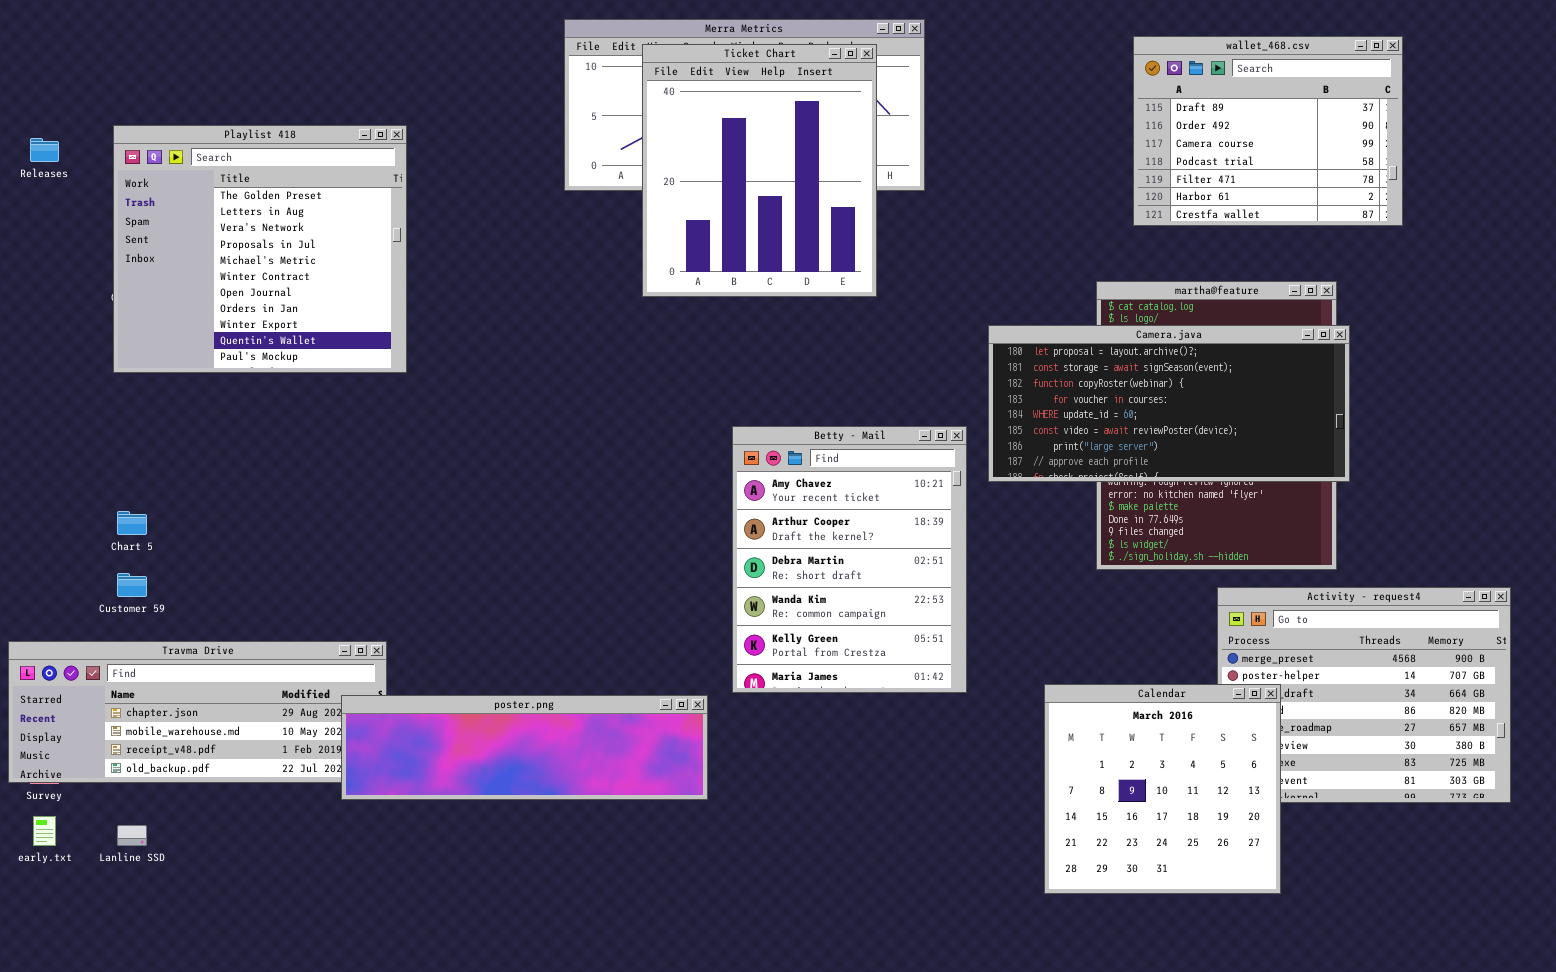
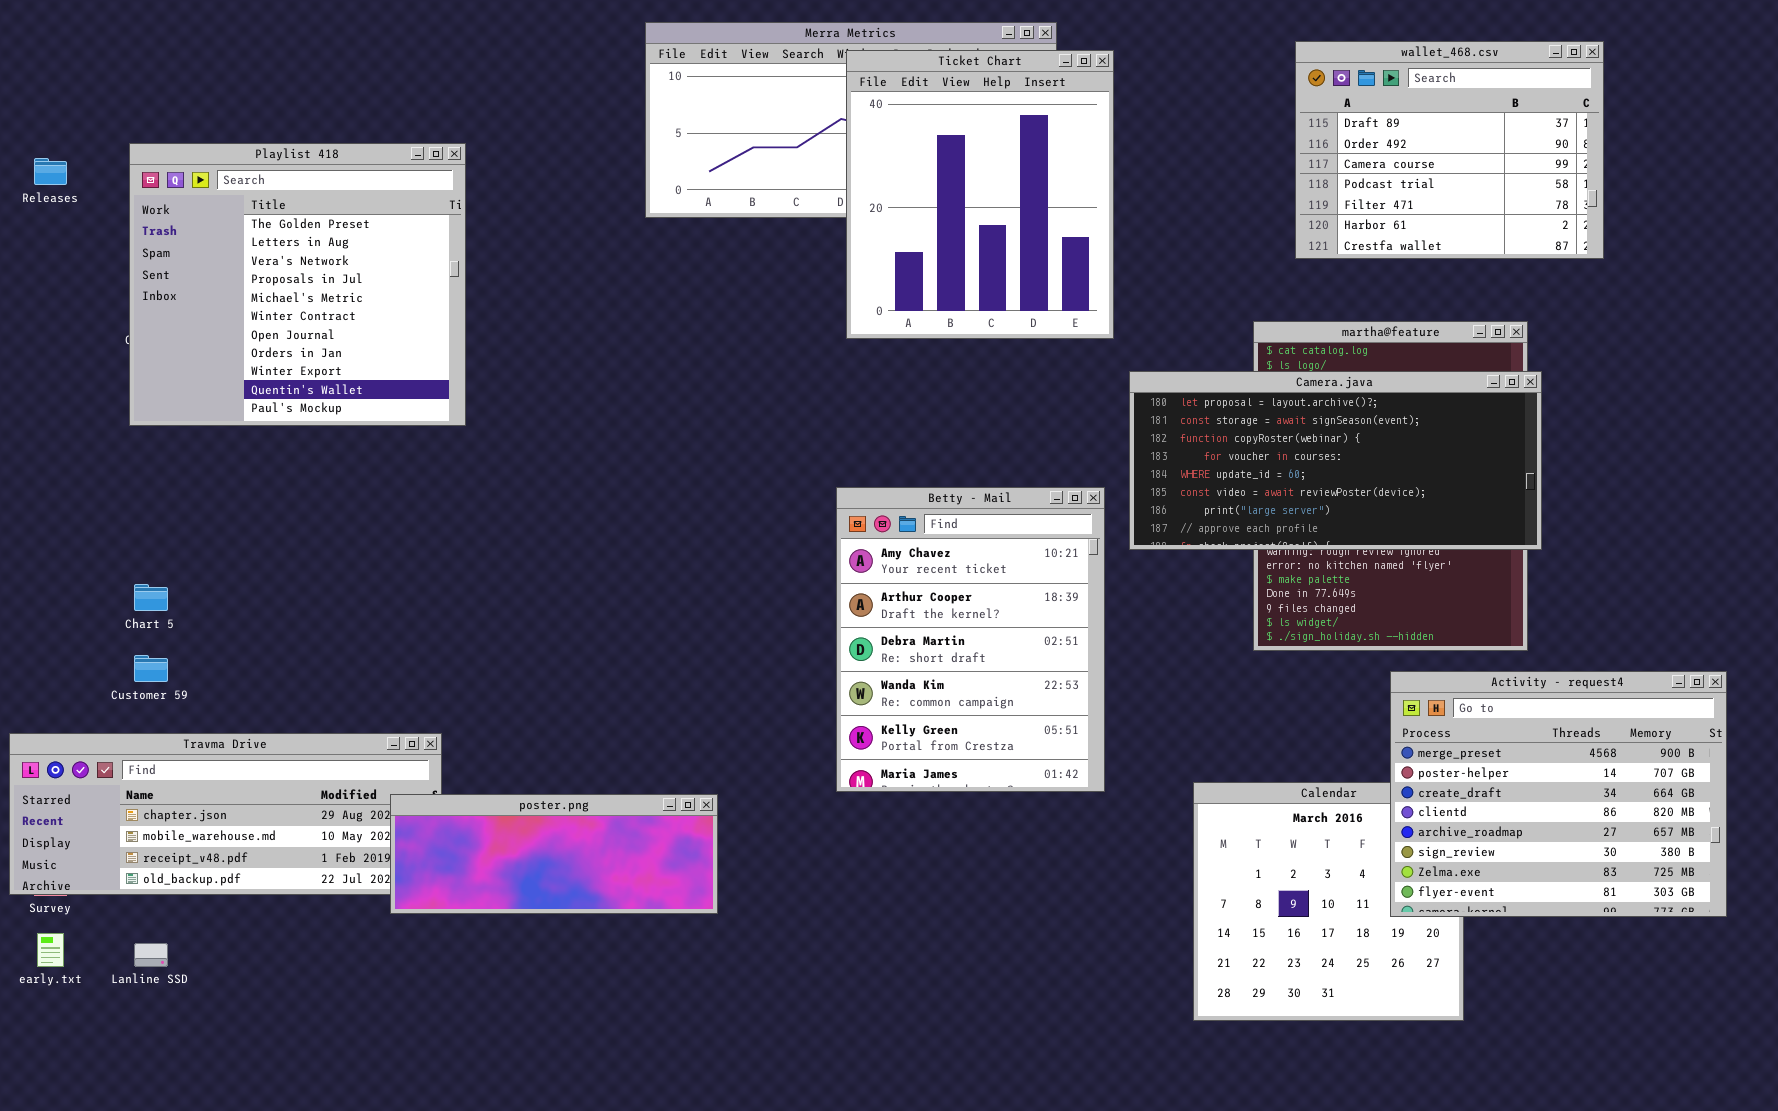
Ticket Chart: [642,44,877,297] -> [846,50,1114,339], moved
Activity - request4: [1217,587,1511,803] -> [1390,671,1727,917], raised
poster.png: [341,695,708,800] -> [390,794,718,914], resized

